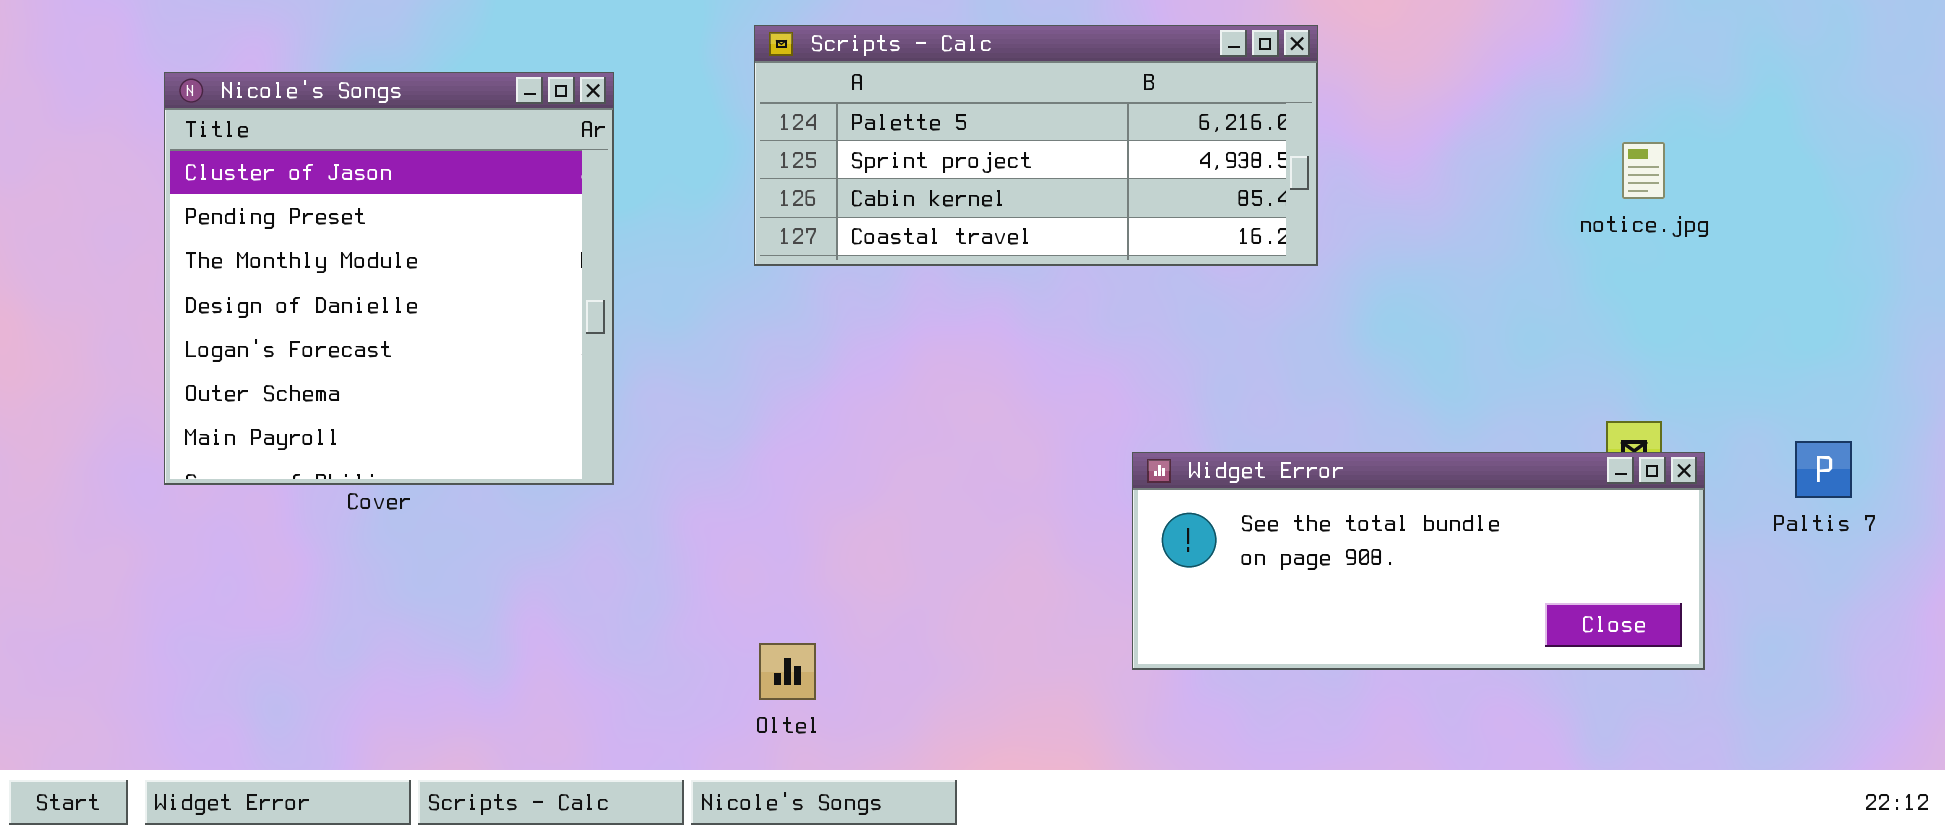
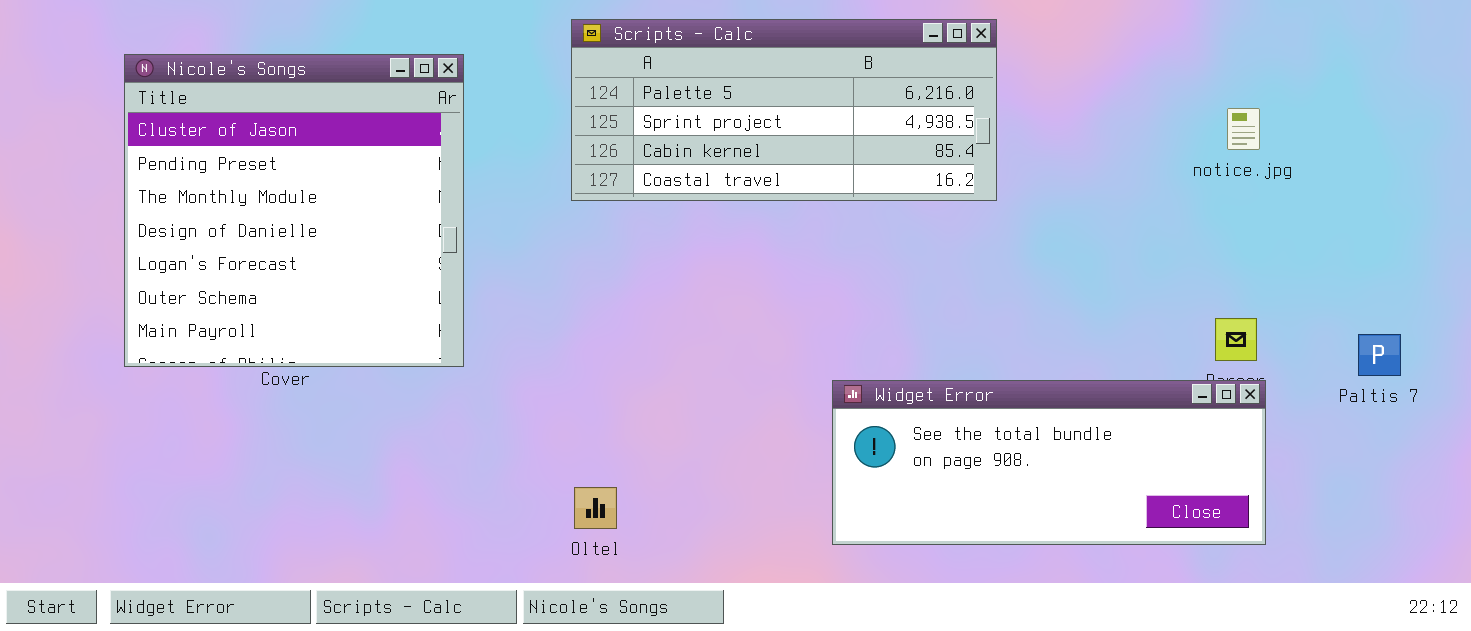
Widget Error: [1132,452,1705,670] -> [832,380,1266,545], moved

